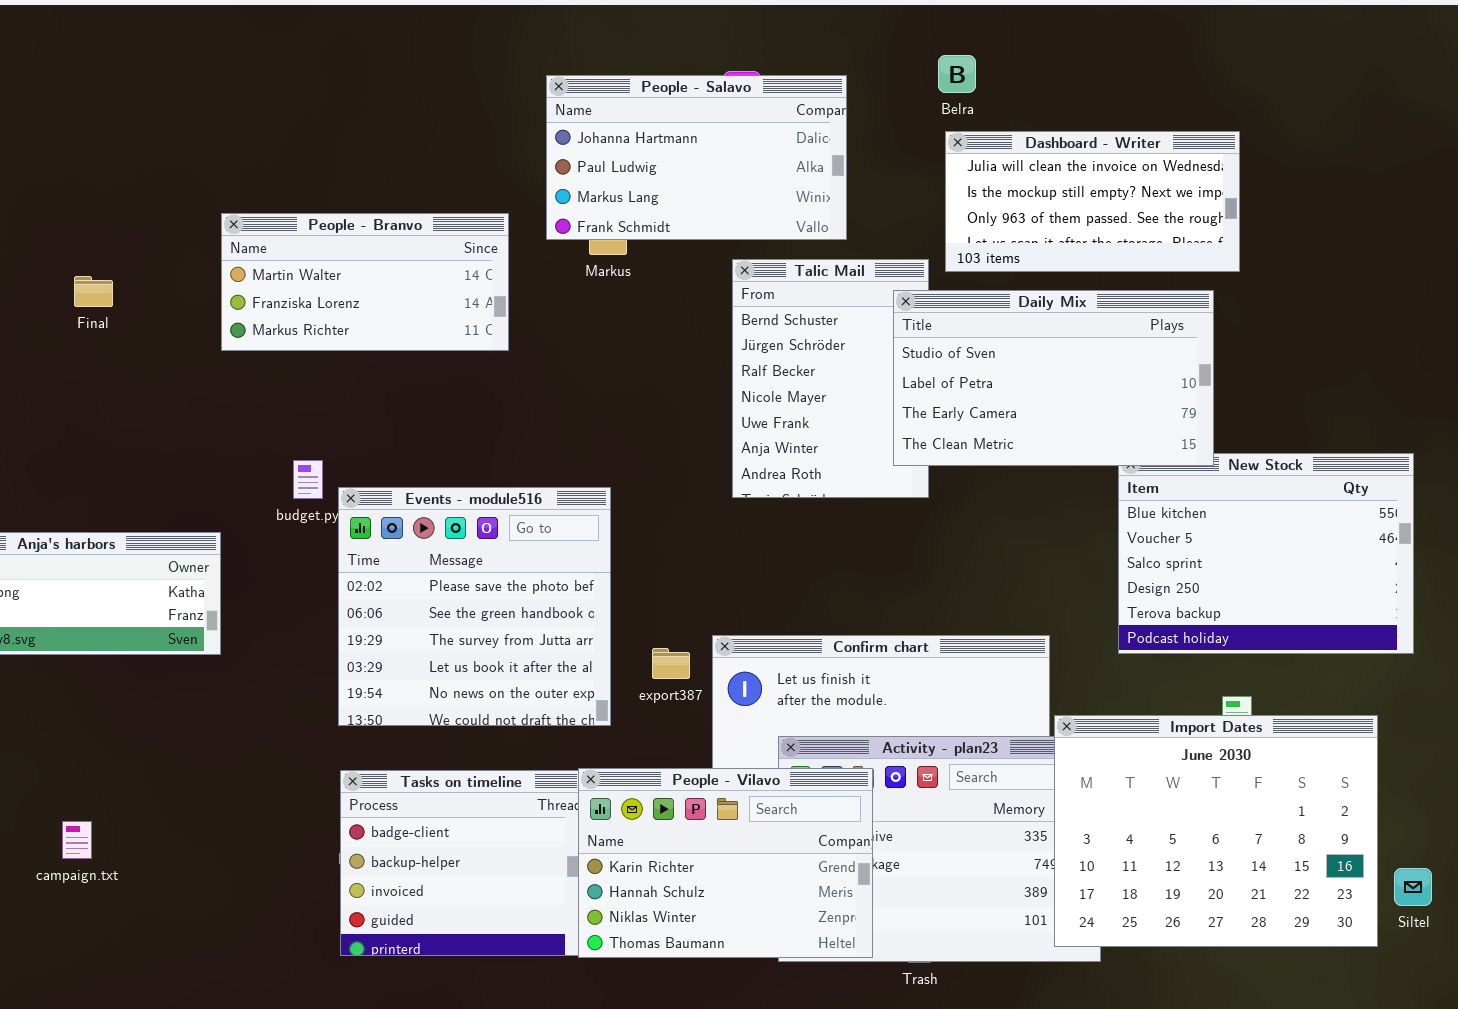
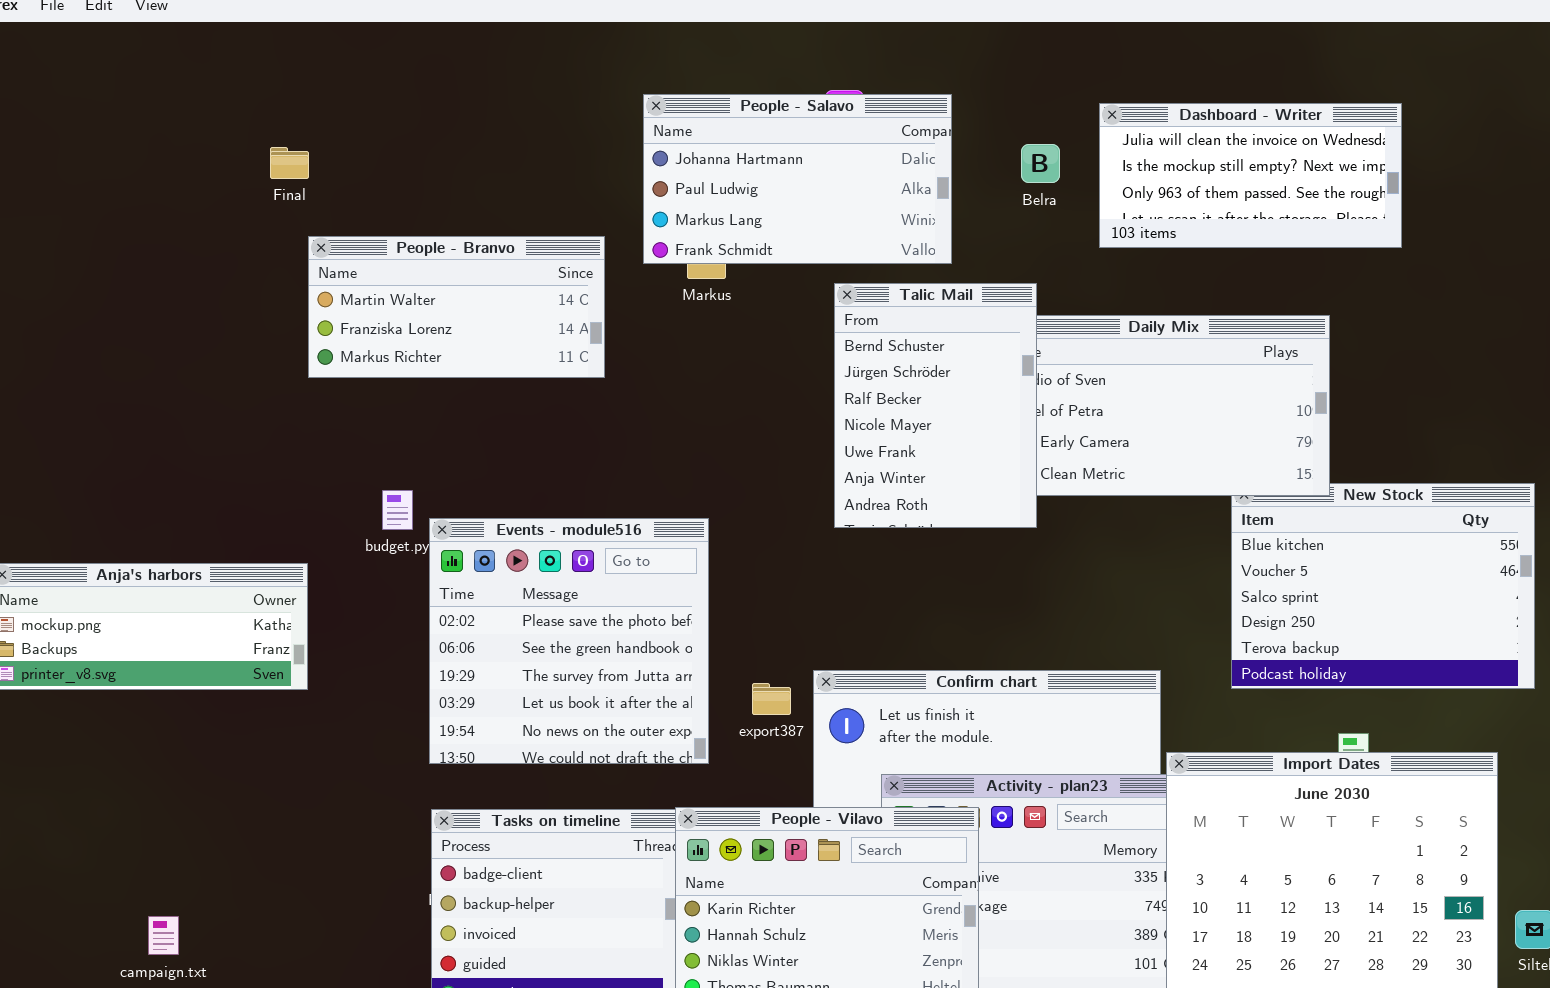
Belra: [938,55,976,93] -> [1021,144,1060,183], moved
Dashboard - Writer: [945,131,1240,272] -> [1099,103,1402,248], moved
Talic Mail: [732,259,929,498] -> [834,283,1037,528], raised
Final: [74,276,113,307] -> [270,147,309,179], moved
campaign.txt: [62,821,92,859] -> [148,916,179,955], moved

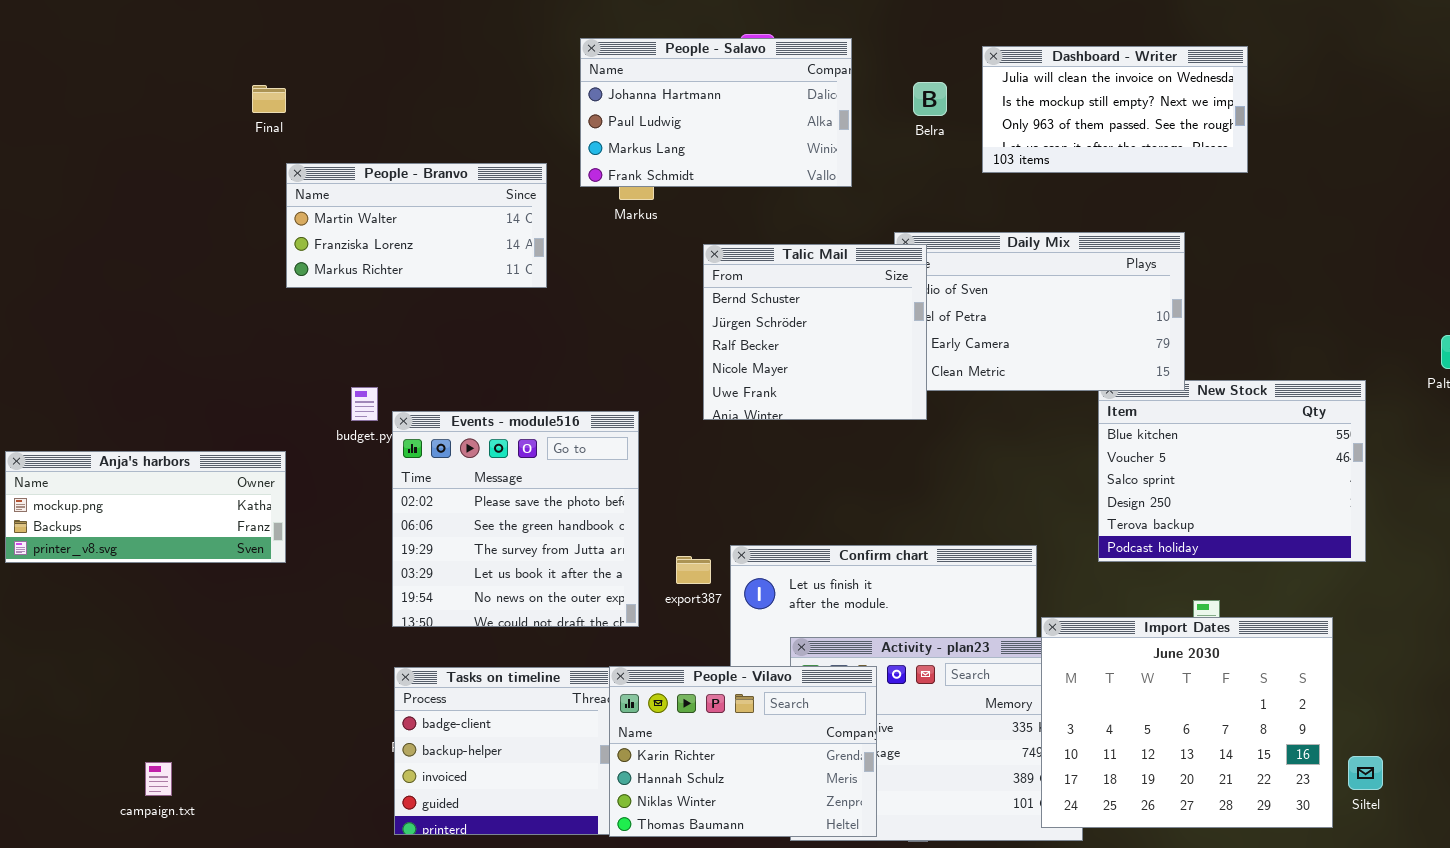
Talic Mail: [834,283,1037,528] -> [703,244,927,420], resized

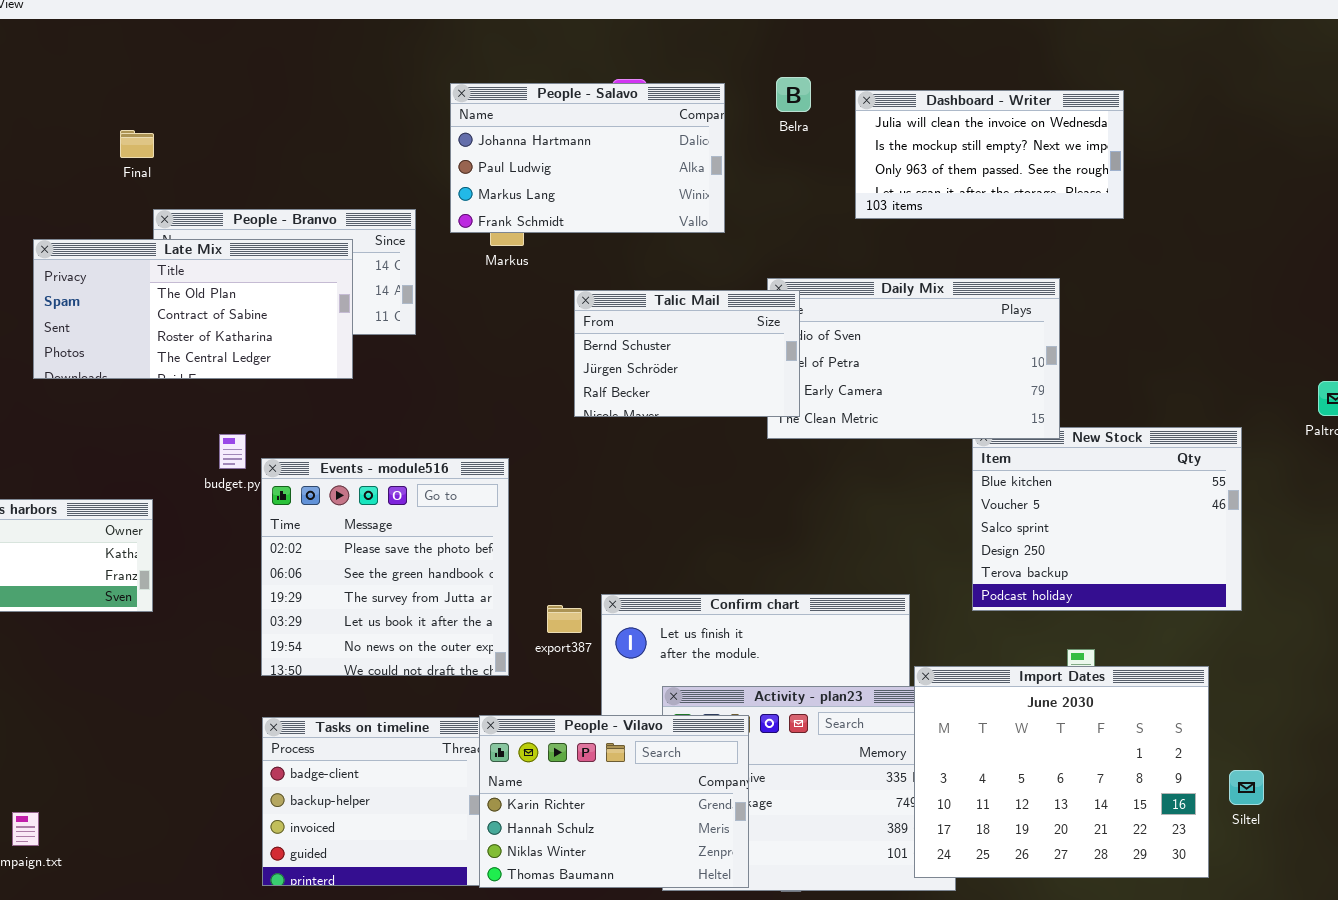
Belra: [913,82,947,116] -> [776,77,811,112], moved
Late Mix: none -> [33,239,353,379], opened
Talic Mail: [703,244,927,420] -> [574,290,800,417], resized
Siltel: [1348,756,1383,790] -> [1229,770,1264,805], moved

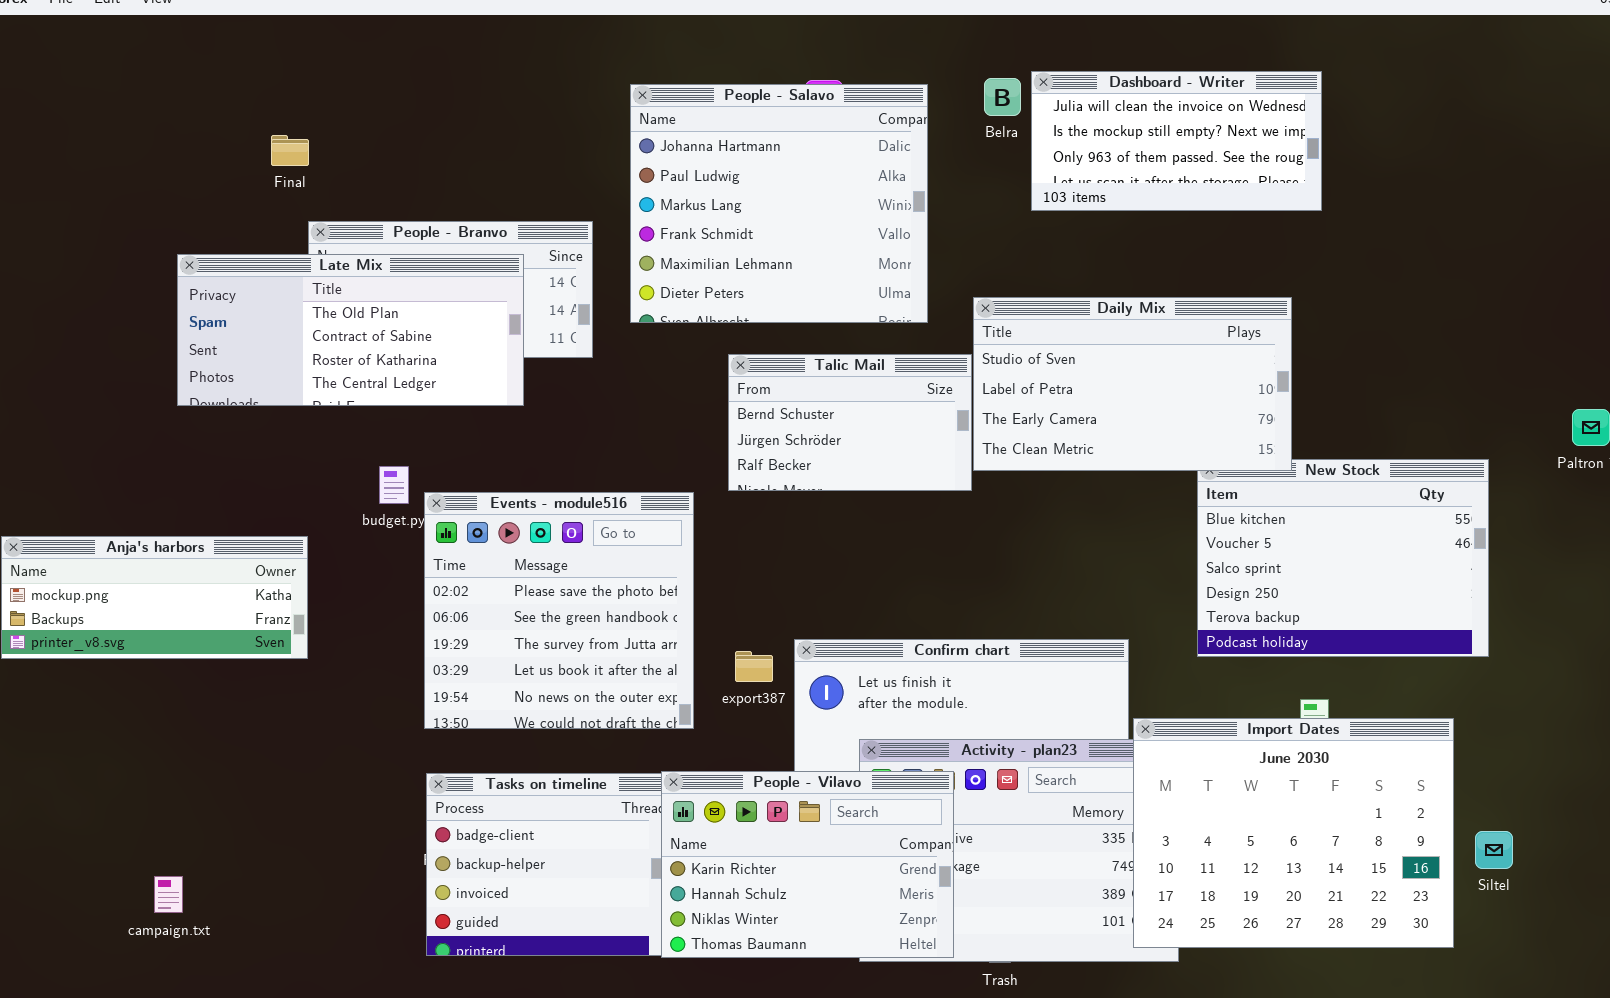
People - Salavo: [450,83,725,233] -> [630,84,928,323], resized
Dashboard - Writer: [855,90,1124,219] -> [1031,71,1322,211], moved
Talic Mail: [574,290,800,417] -> [728,354,972,491], moved

